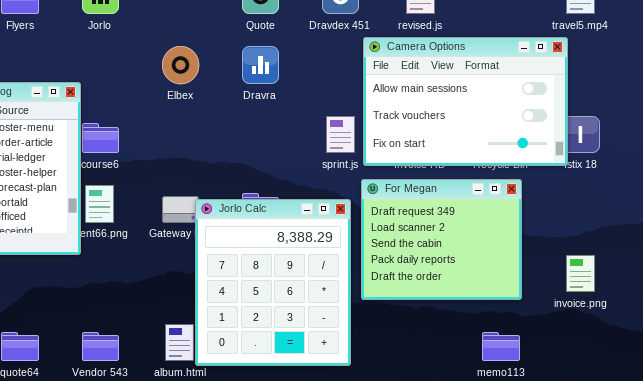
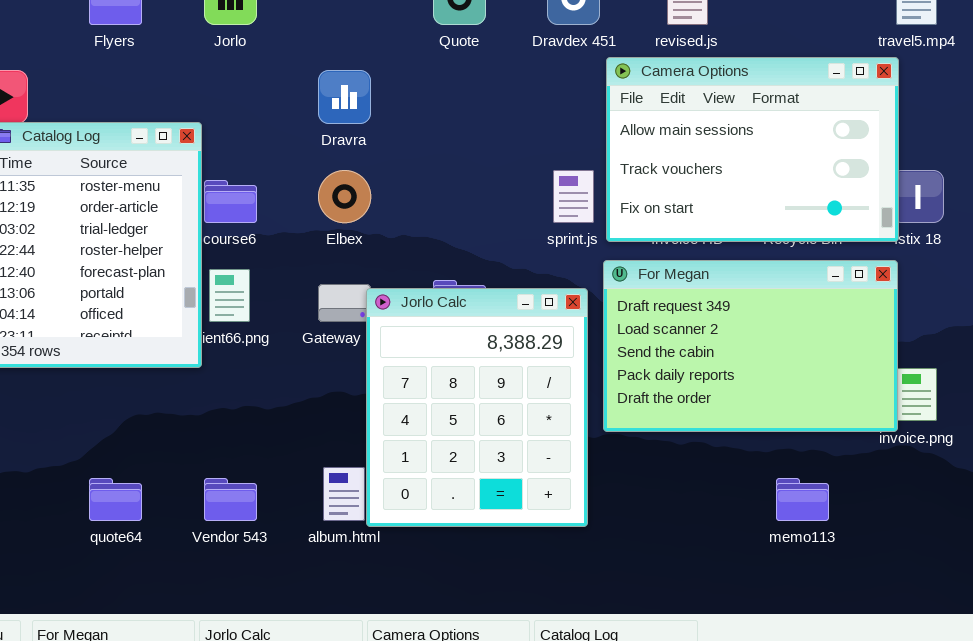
Elbex: [162,46,199,84] -> [318,170,371,223], moved
Dravra: [242,46,279,84] -> [318,70,371,124], moved
For Megan: [361,179,522,300] -> [603,260,898,432], resized

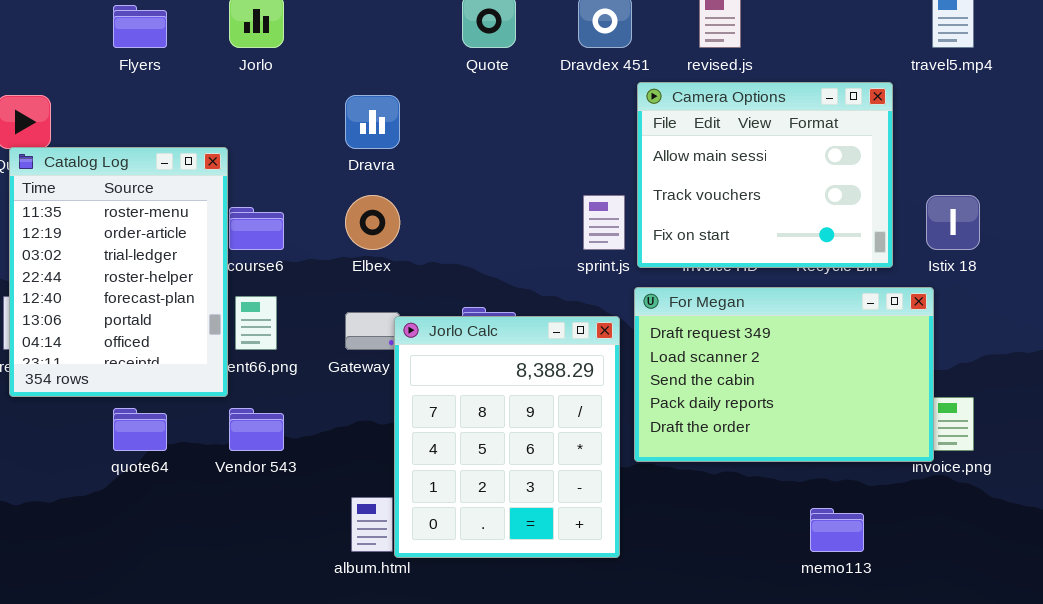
Camera Options: [606,57,899,242] -> [637,82,893,268], resized
quote64: [89,478,142,521] -> [113,408,167,451], moved
Vendor 543: [204,478,257,521] -> [229,408,284,451], moved

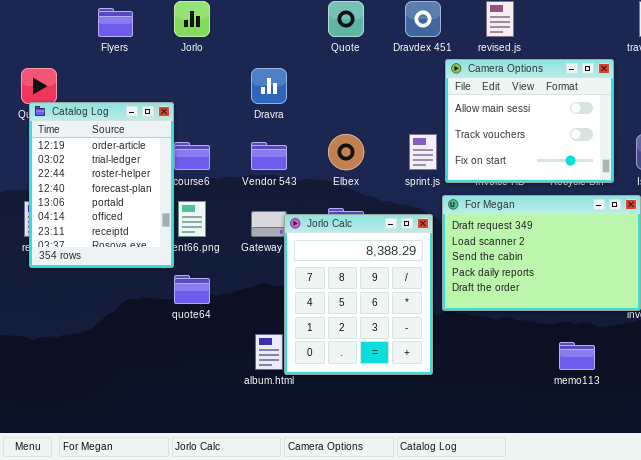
Catalog Log: [9,147,228,397] -> [29,102,174,268], scrolled down 1 row
Elbex: [345,195,400,250] -> [328,134,364,170], moved
quote64: [113,408,167,451] -> [174,275,210,304], moved
Vendor 543: [229,408,284,451] -> [251,142,287,170], moved

